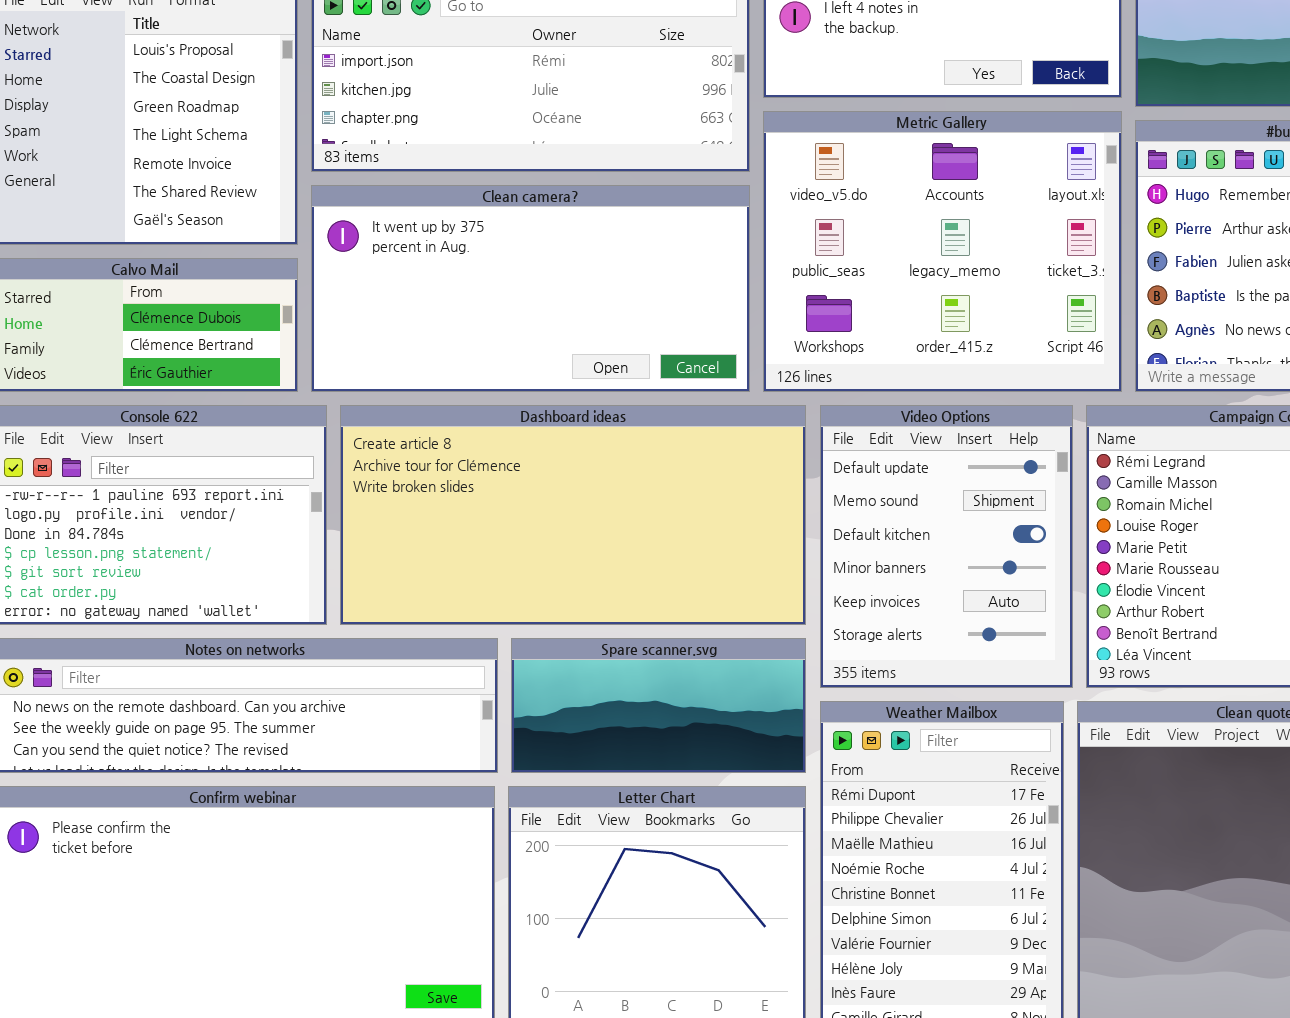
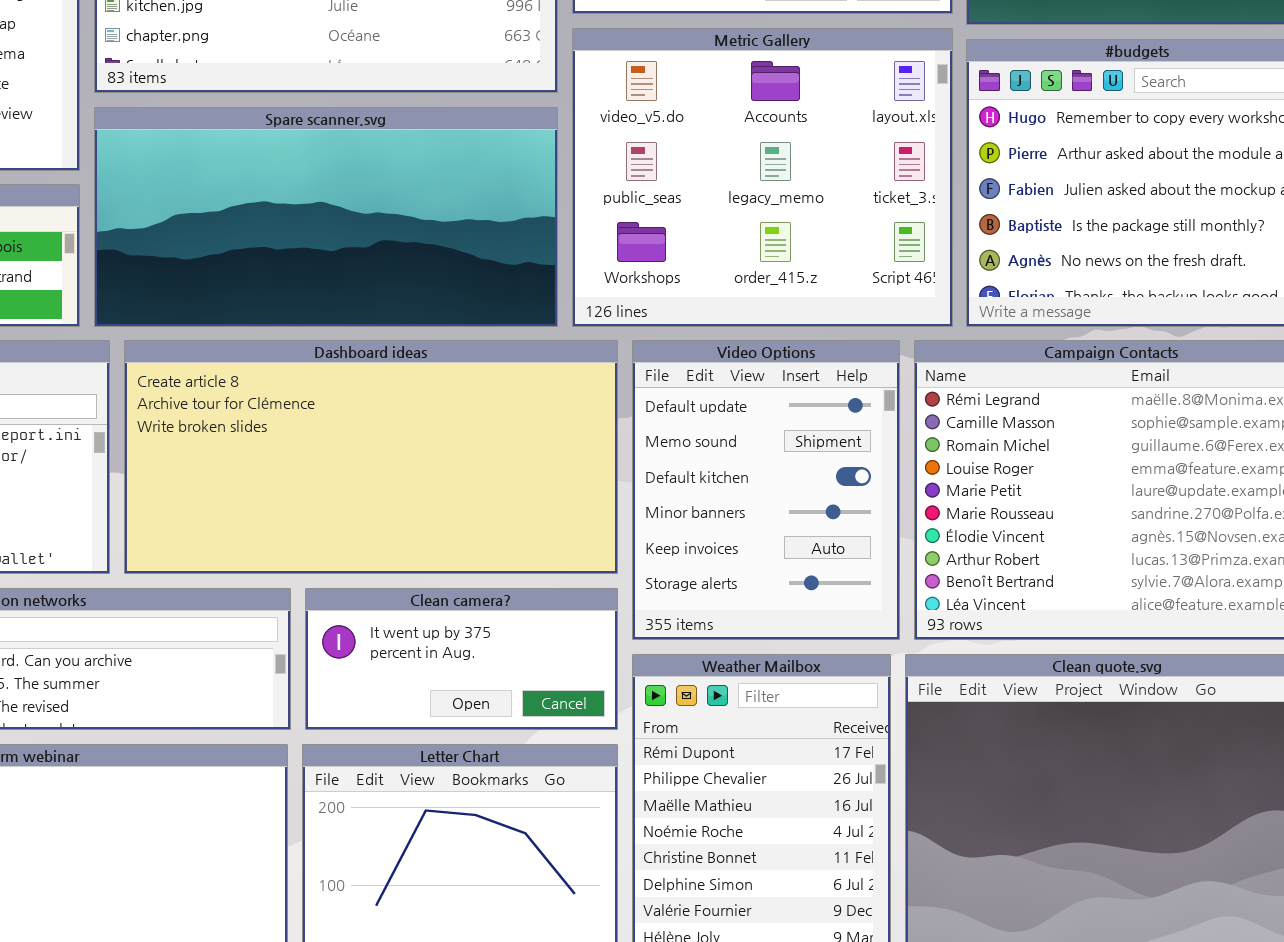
Clean camera?: [311,185,750,392] -> [305,588,618,730], moved, resized
Spare scanner.svg: [511,638,806,773] -> [94,107,558,327], moved, resized

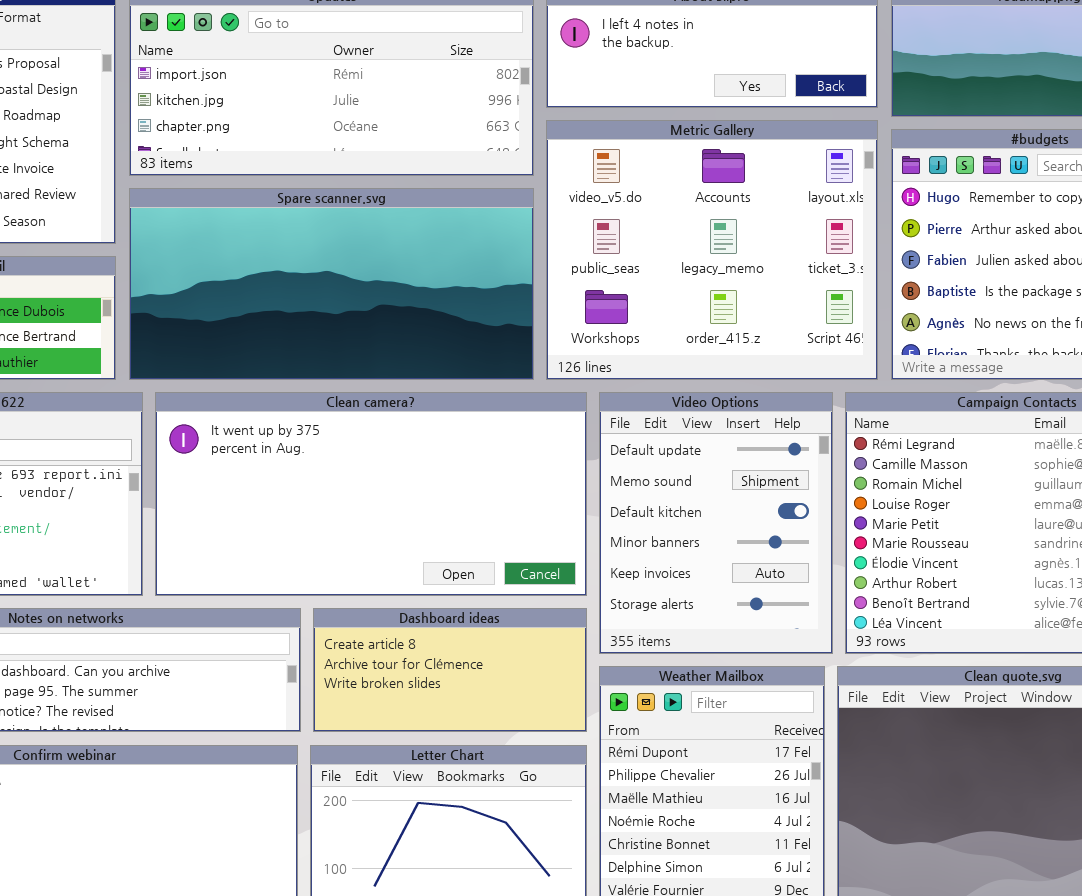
Dashboard ideas: [124,340,618,574] -> [313,608,587,732], moved, resized
Clean camera?: [305,588,618,730] -> [155,392,587,596], moved, resized

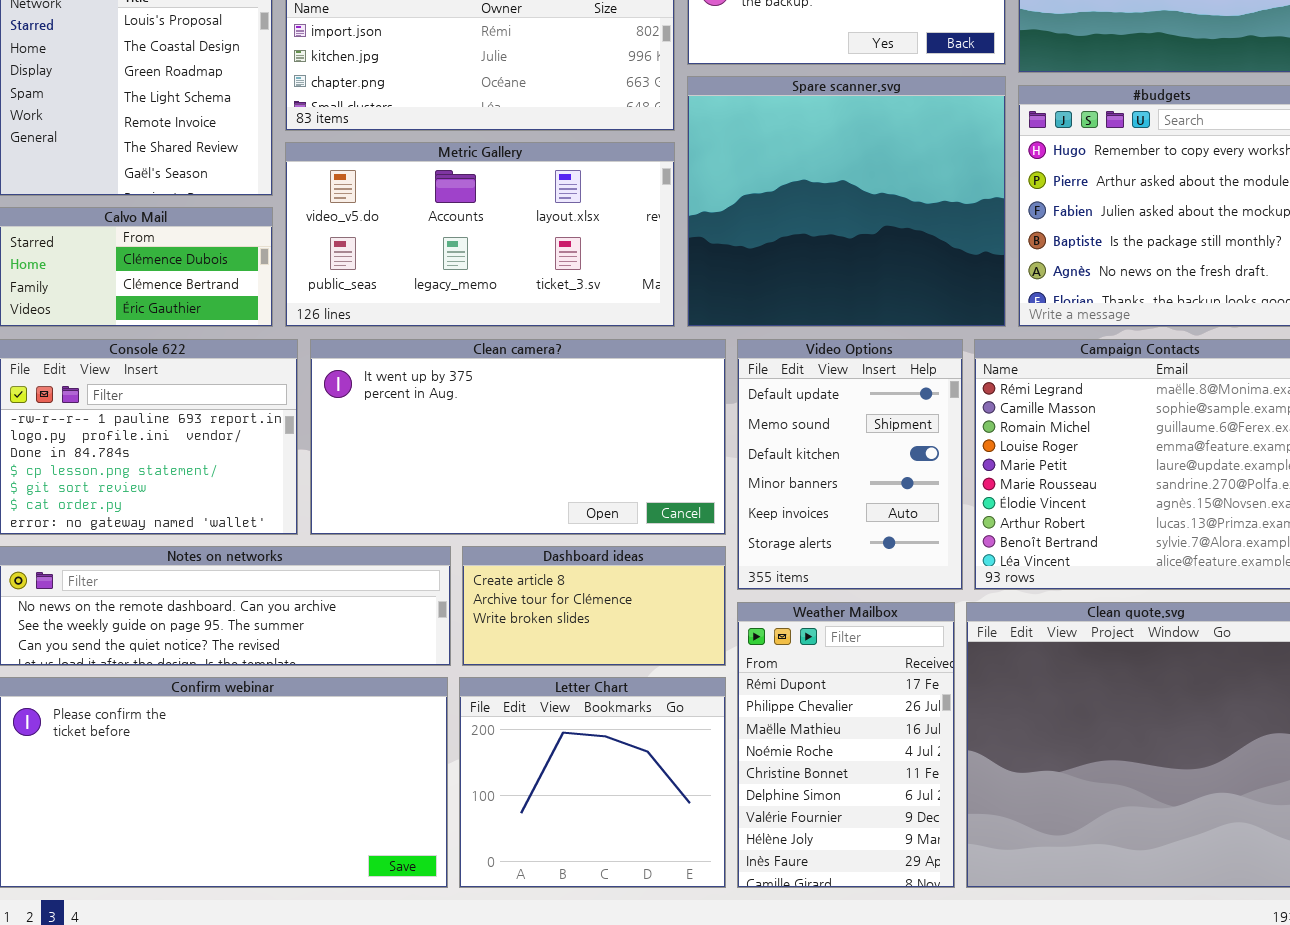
Metric Gallery: [546,120,878,380] -> [285,142,675,327], moved, resized
Spare scanner.svg: [129,188,534,380] -> [687,76,1006,327], moved, resized

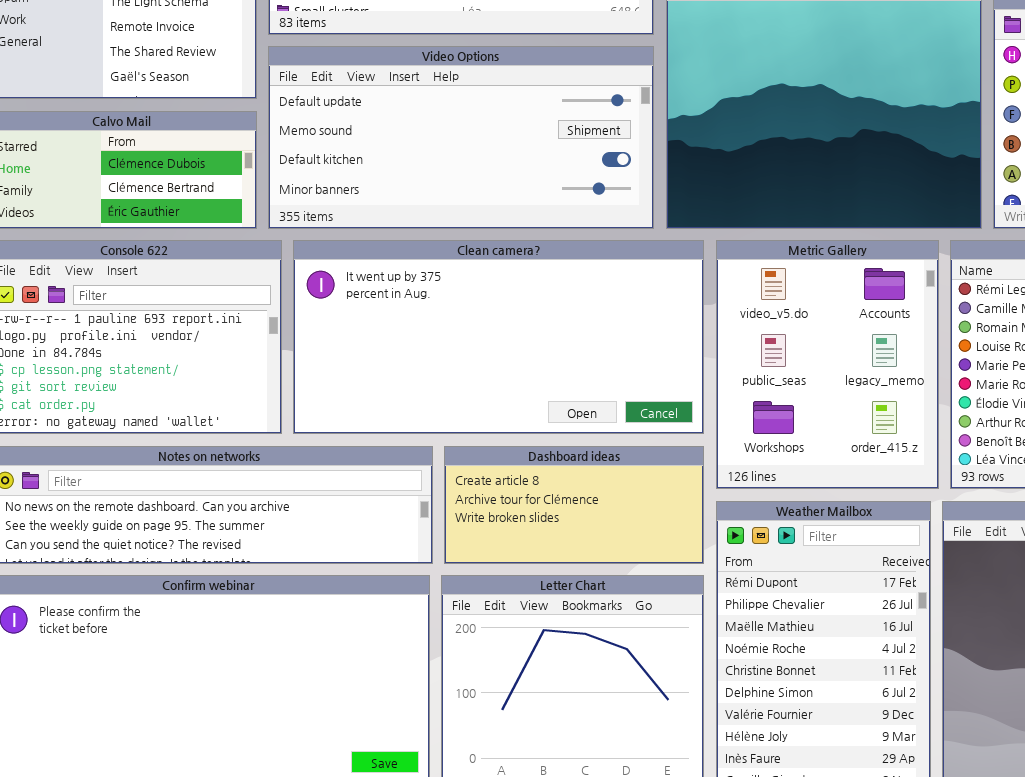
Metric Gallery: [285,142,675,327] -> [716,240,939,489], moved, resized
Video Options: [737,339,963,590] -> [268,46,654,229], moved, resized

